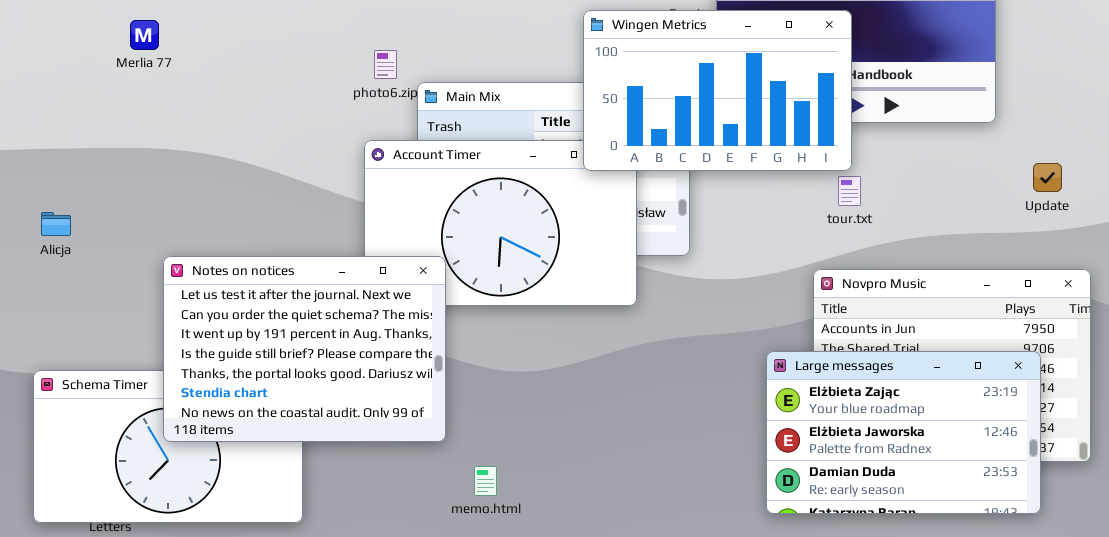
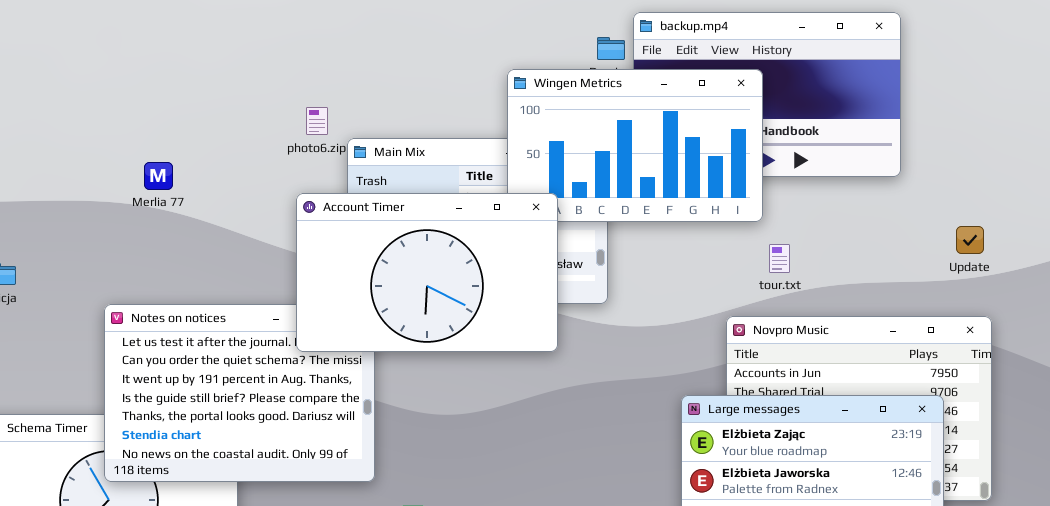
Merlia 77: [130,20,159,50] -> [144,162,173,190], moved
Account Timer: [364,140,637,306] -> [296,193,558,352], raised
Update: [1033,163,1062,192] -> [956,226,984,254], moved
tour.txt: [838,176,861,206] -> [769,244,790,273], moved

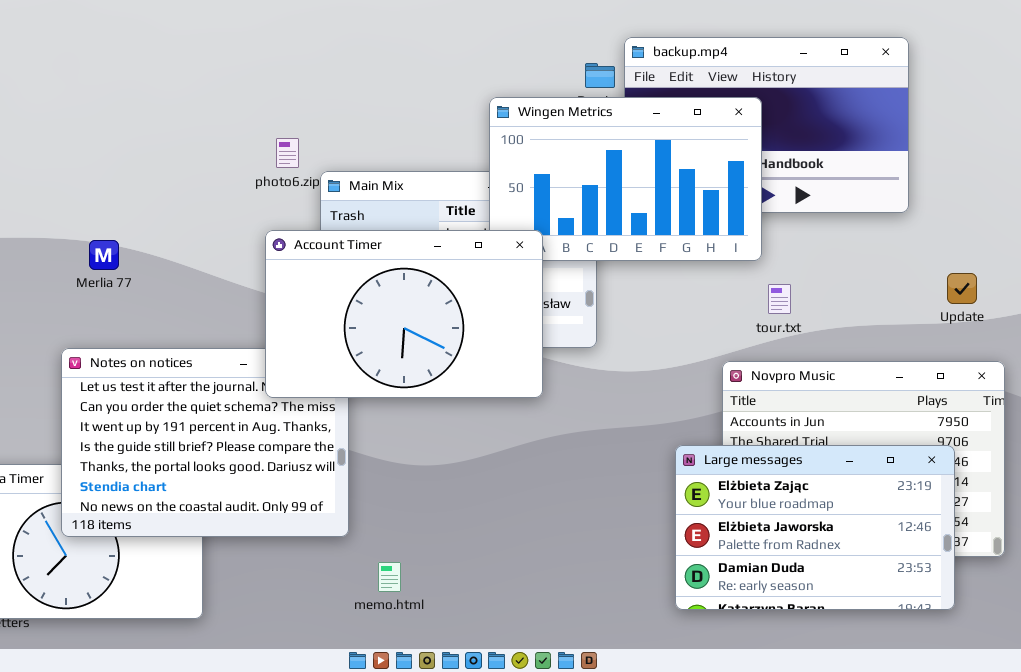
Merlia 77: [144,162,173,190] -> [89,240,119,270], moved
Update: [956,226,984,254] -> [947,273,977,304], moved

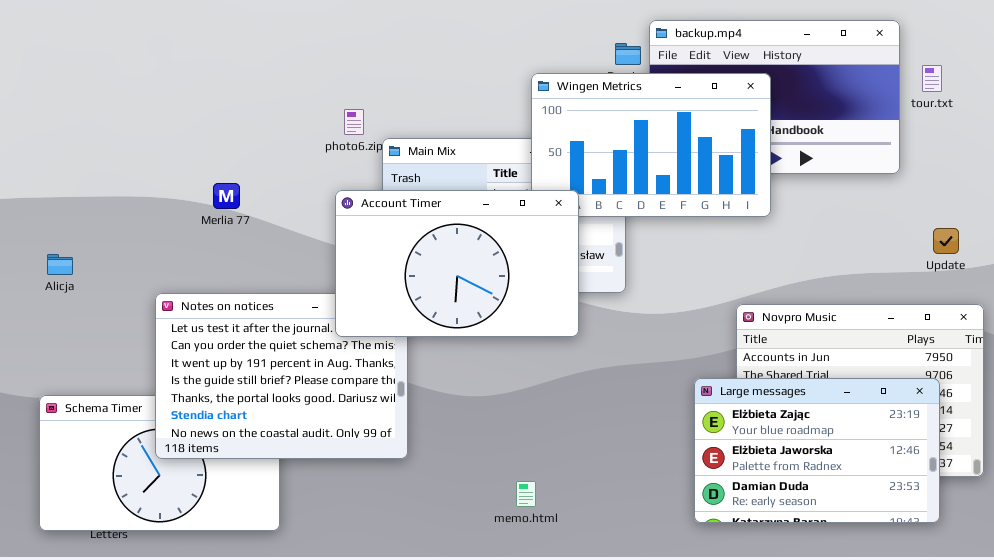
Merlia 77: [89,240,119,270] -> [213,183,240,209], moved
tour.txt: [768,284,791,314] -> [922,65,942,92], moved
memo.html: [378,562,401,592] -> [516,481,536,507], moved

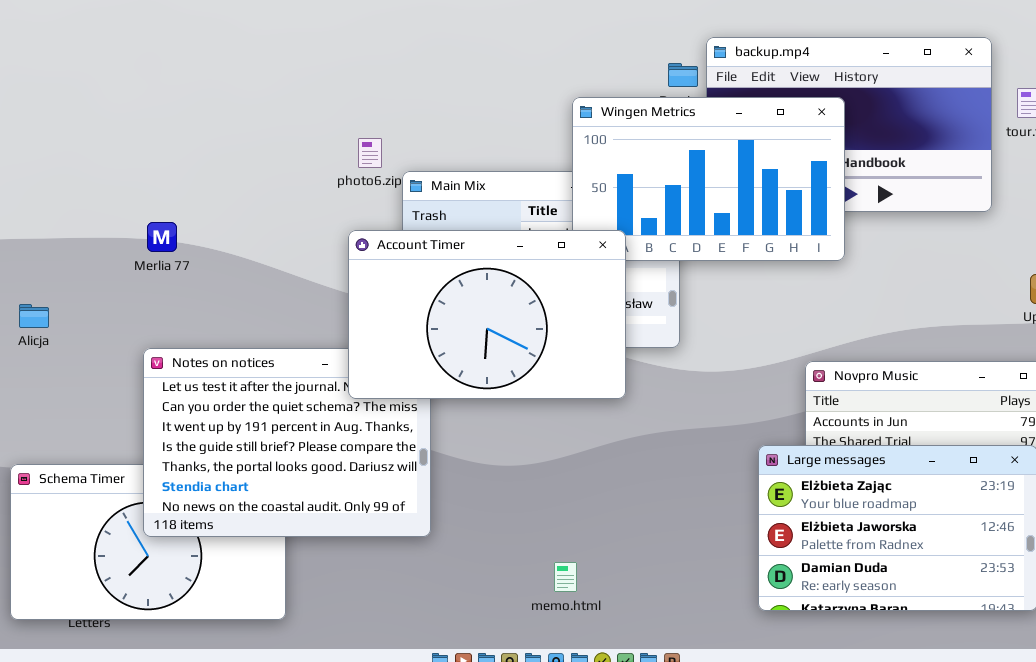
Merlia 77: [213,183,240,209] -> [147,222,177,252], moved

